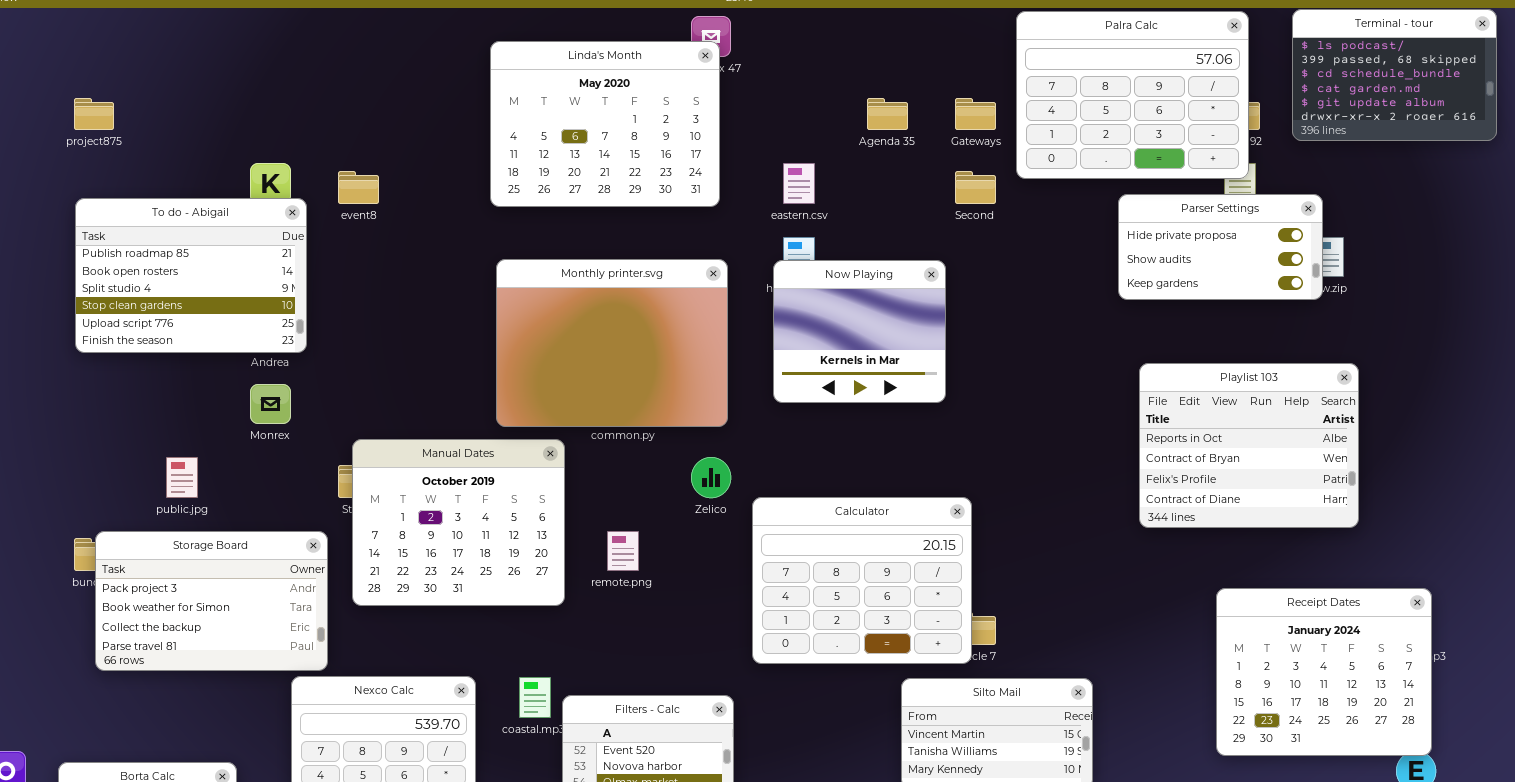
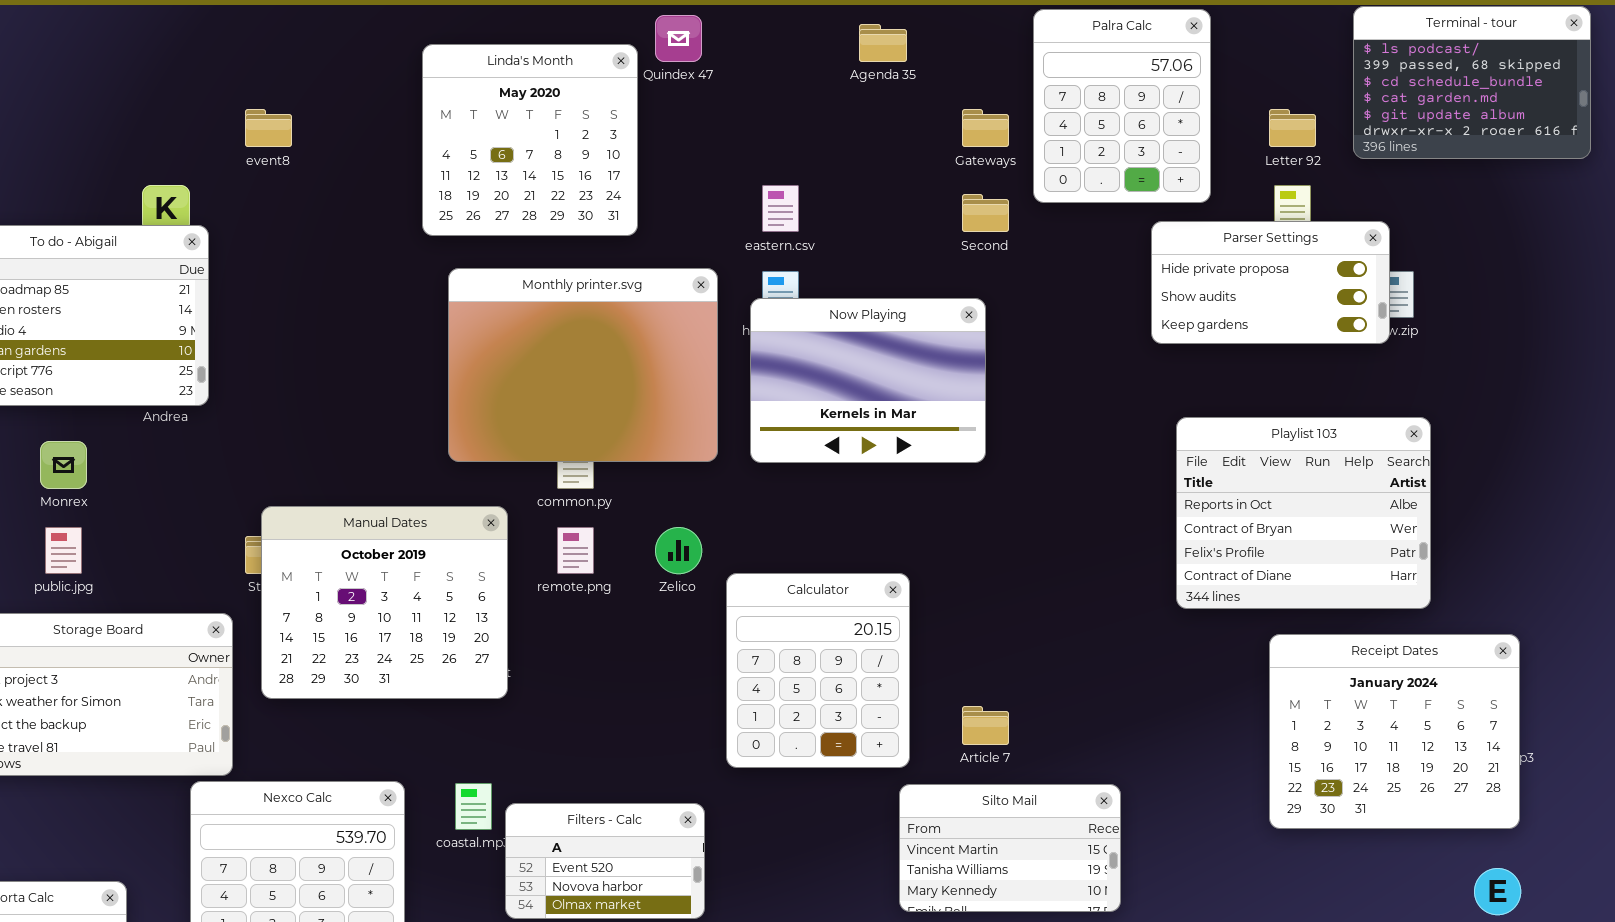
Palra Calc: [1016,11,1249,179] -> [1033,9,1211,203], resized
Linda's Month: [490,41,720,207] -> [422,44,638,236], resized
Agenda 35: [867,98,908,130] -> [859,24,907,62], moved
event8: [338,171,379,204] -> [245,109,292,147], moved
Monthly printer.svg: [496,259,728,427] -> [448,268,718,462], moved
Now Playing: [773,260,946,403] -> [750,298,986,463], resized
Monrex: [250,384,291,424] -> [40,441,87,489], moved
Calculator: [752,497,972,664] -> [726,573,910,768], resized
remote.png: [607,531,639,571] -> [557,527,594,574], moved
Receipt Dates: [1216,588,1432,756] -> [1269,634,1520,829], moved

